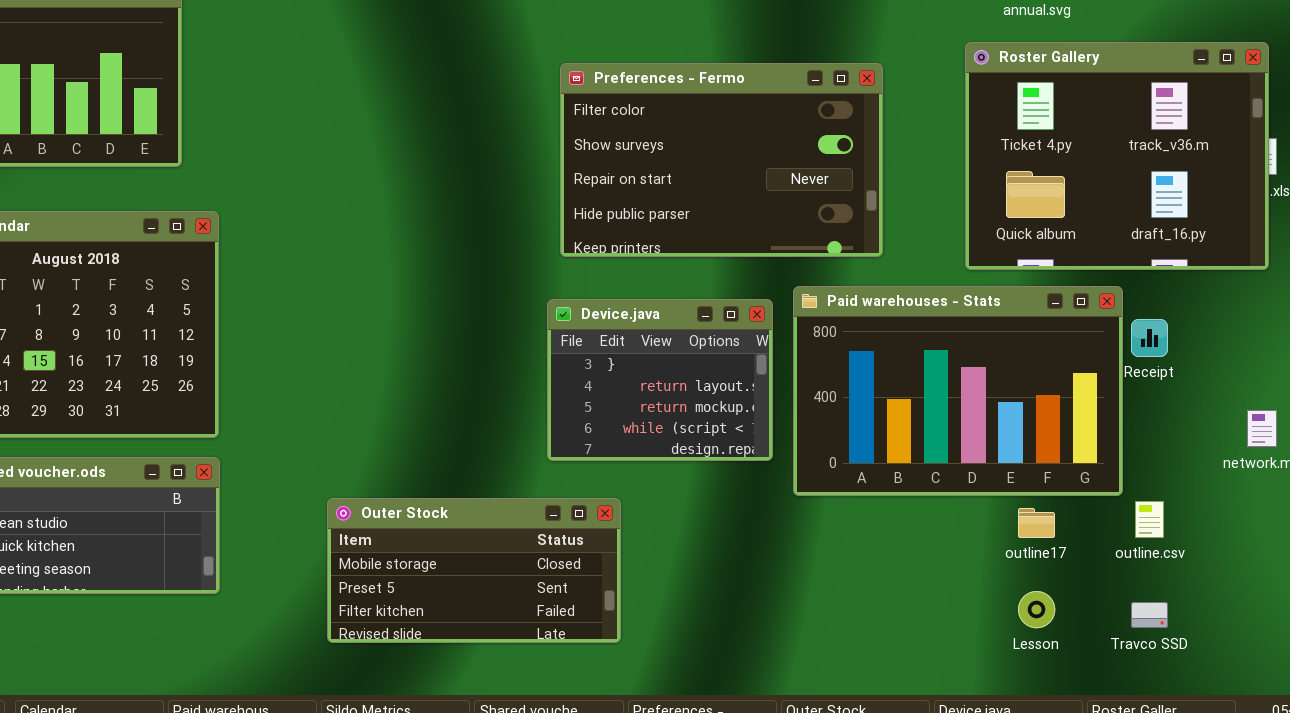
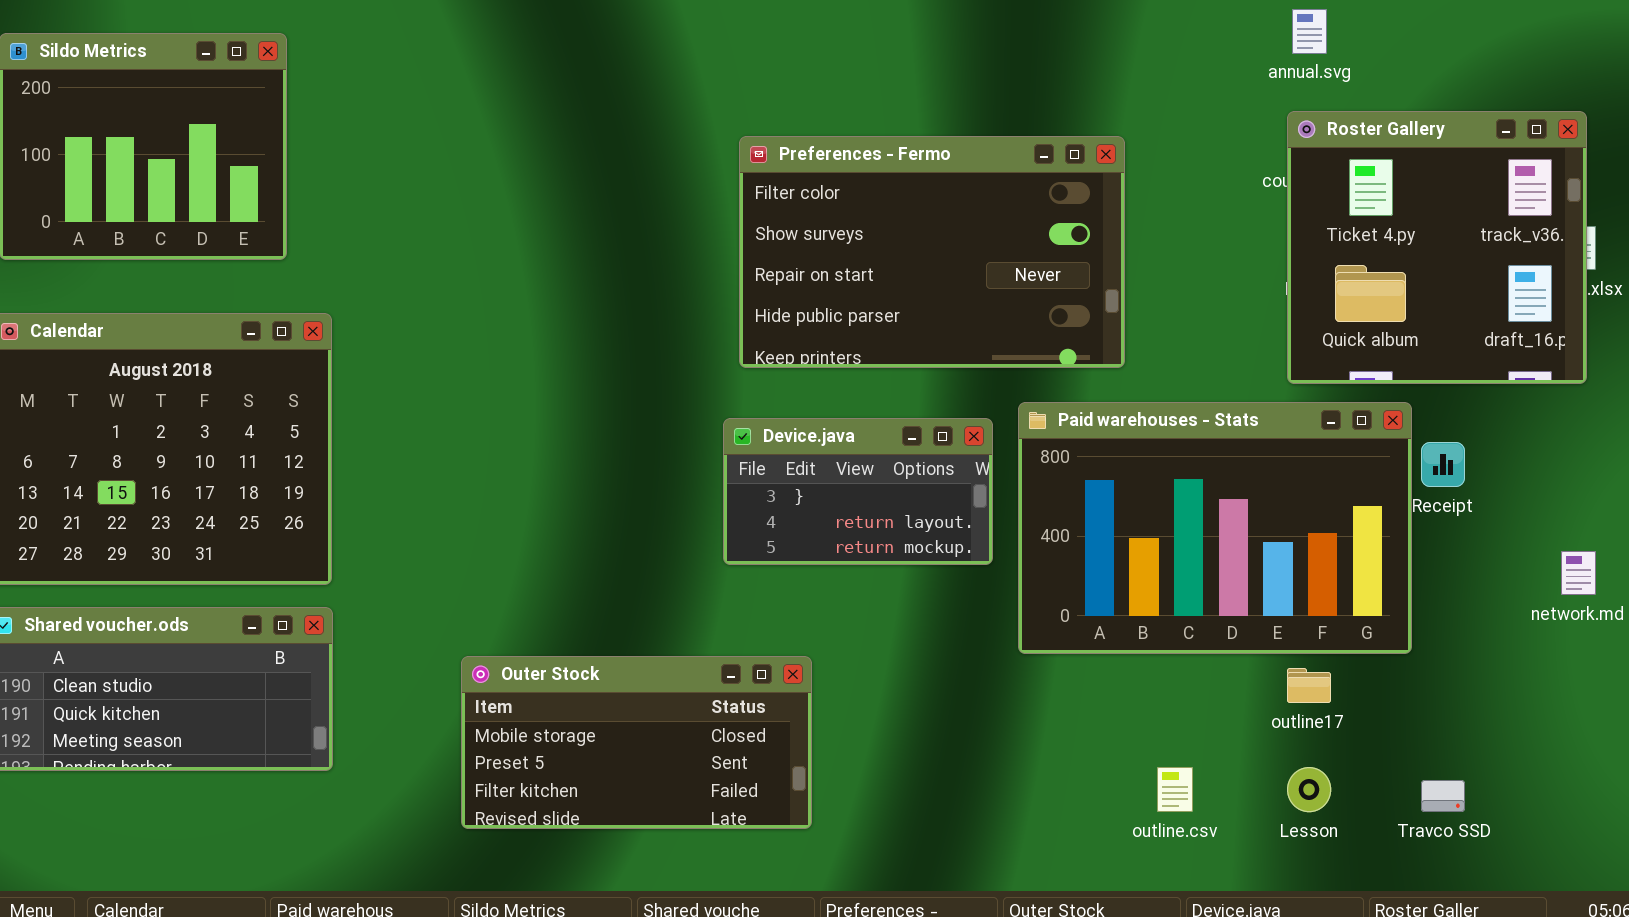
Roster Gallery: [965,42,1269,270] -> [1287,111,1587,384], resized
Device.java: [547,299,773,461] -> [723,418,993,565], resized
outline.csv: [1135,501,1164,538] -> [1157,767,1193,812], moved

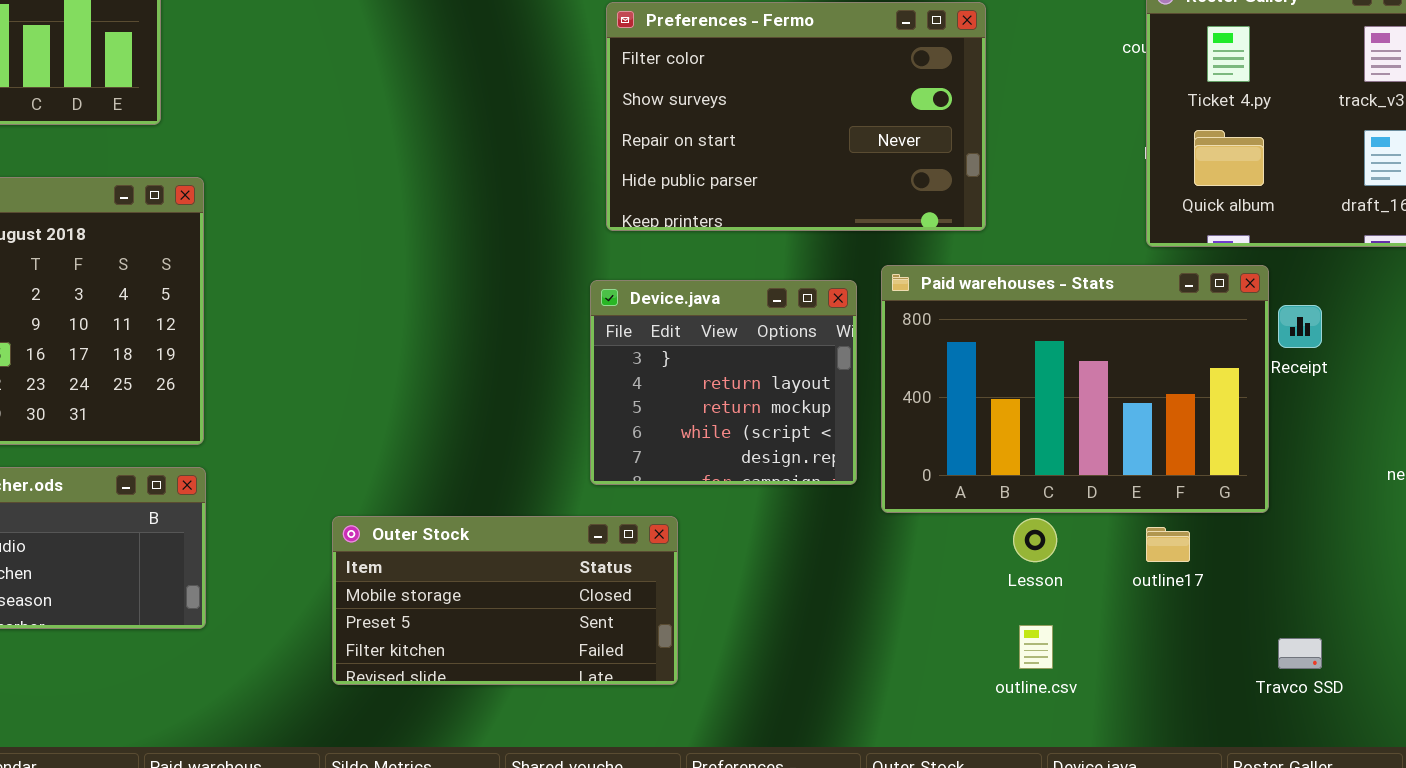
Device.java: [723,418,993,565] -> [590,280,857,485], resized
Lesson: [1287,767,1331,812] -> [1013,518,1057,562], moved

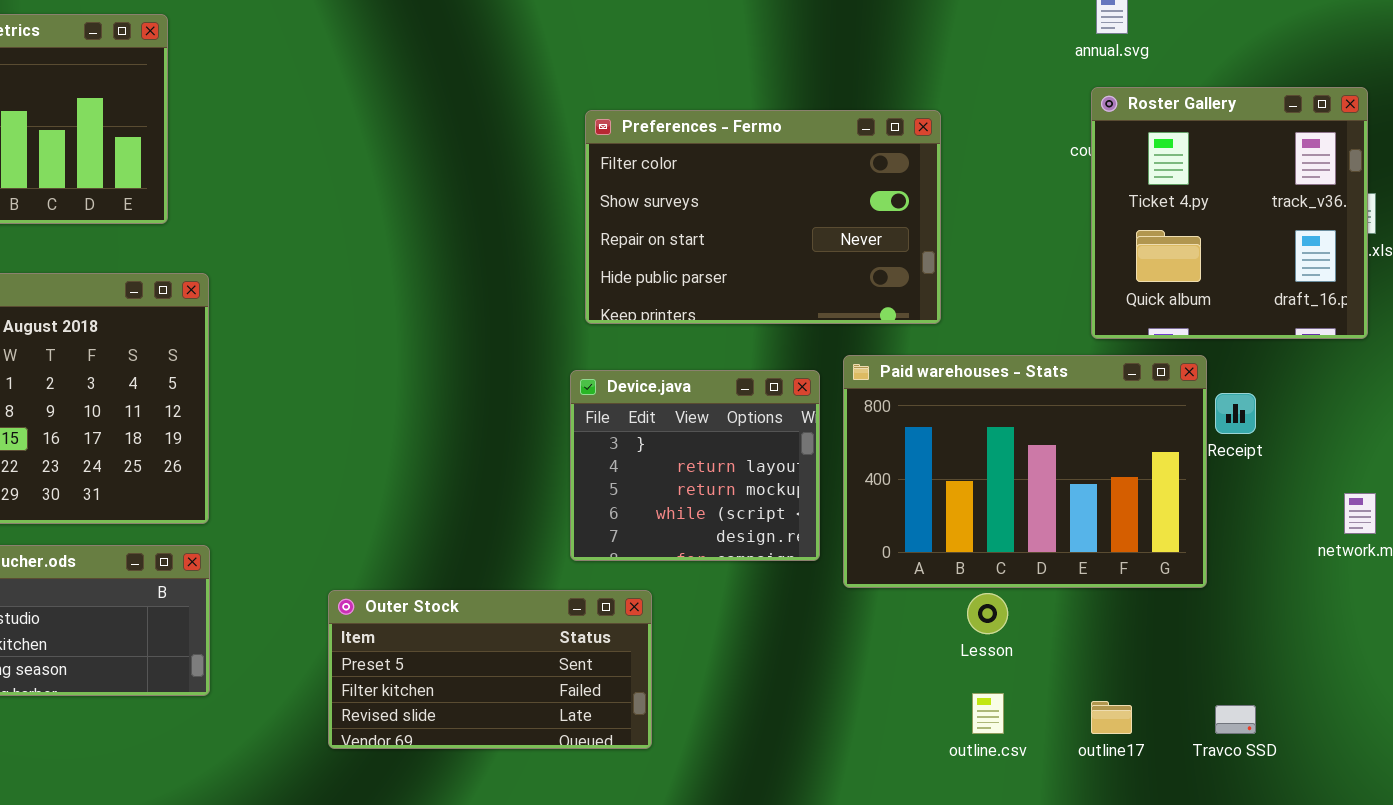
Outer Stock: [332,516,678,685] -> [328,590,652,749], scrolled down 1 row
outline17: [1146,527,1190,562] -> [1091,701,1132,734], moved

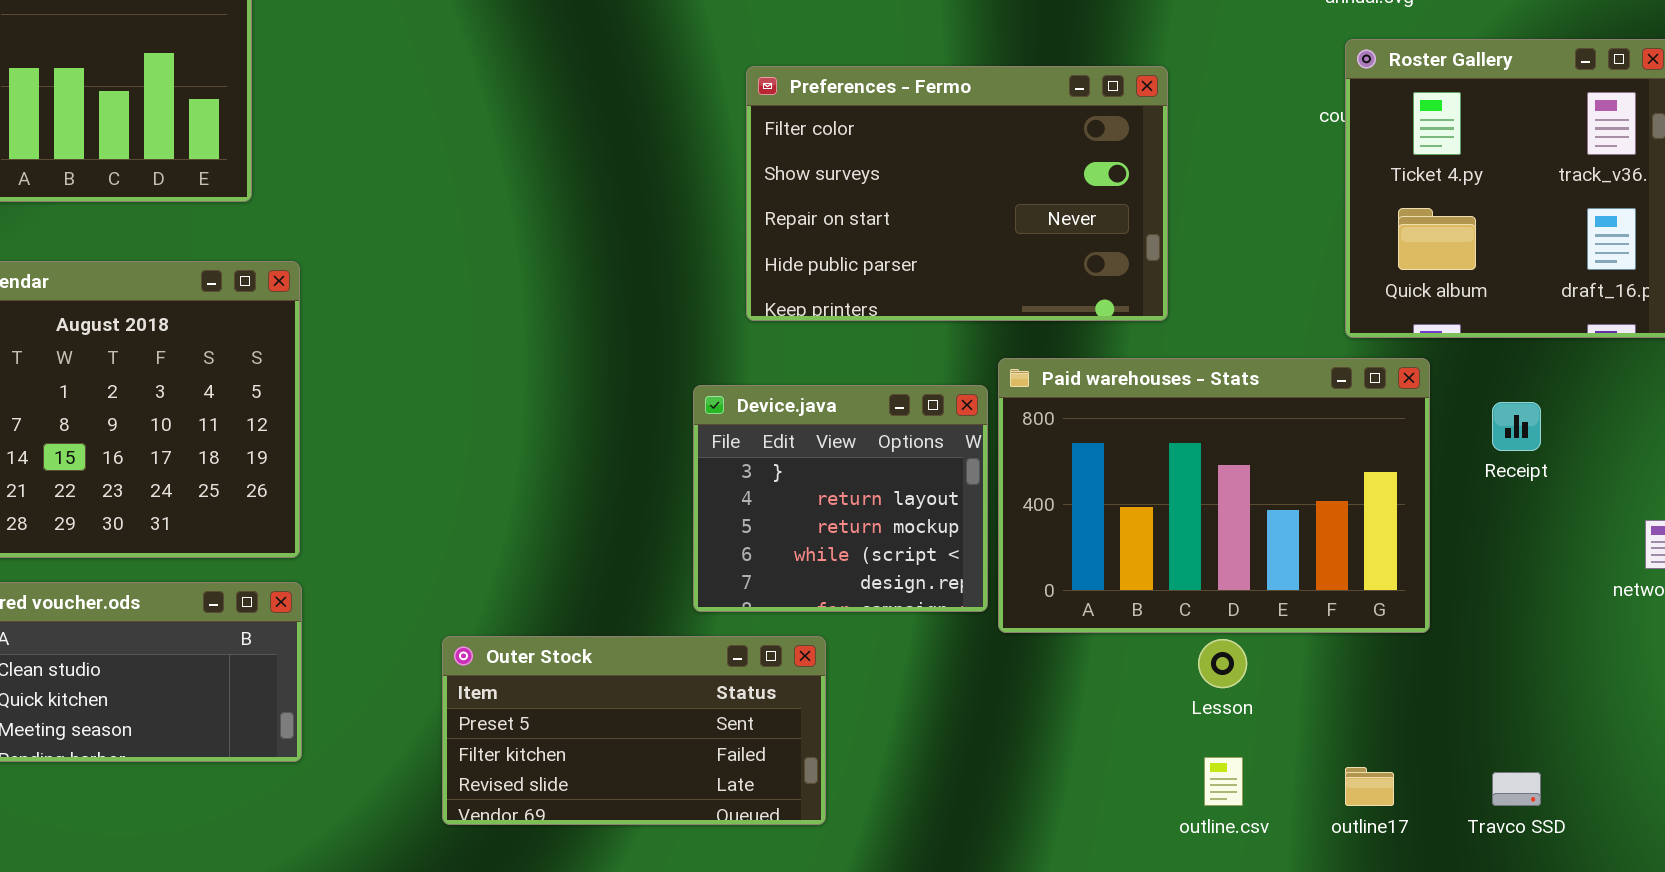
Paid warehouses - Stats: [843,355,1207,588] -> [998,358,1430,633], moved
Device.java: [570,370,820,561] -> [693,385,988,612], moved

